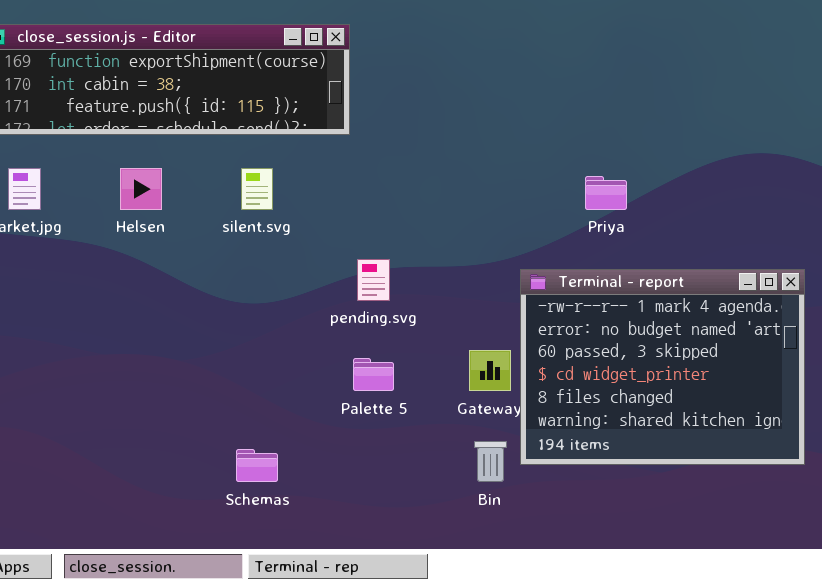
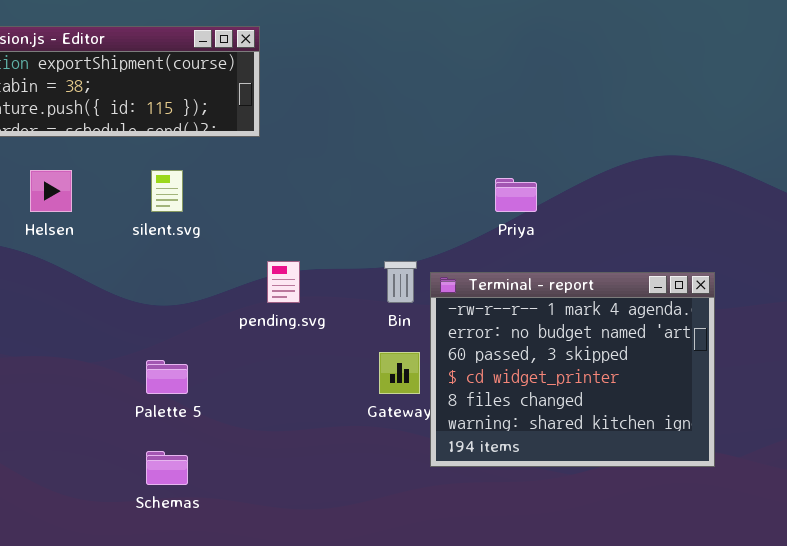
Palette 5: [353,358,394,391] -> [146,360,188,394], moved
Bin: [474,441,507,482] -> [384,261,417,303], moved

